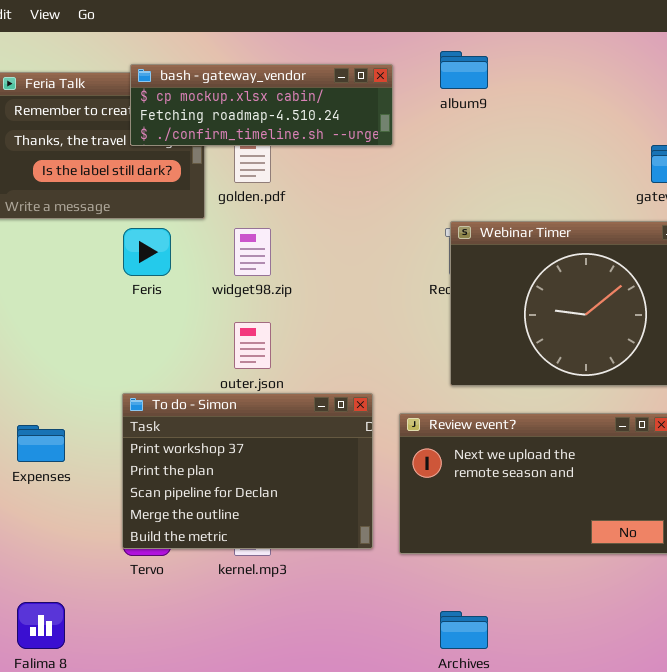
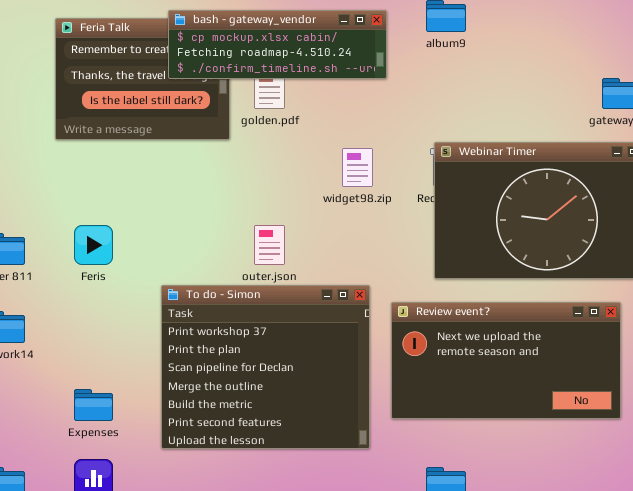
Feris: [123,228,171,276] -> [74,225,113,265], moved
widget98.zip: [234,228,271,276] -> [342,148,373,187], moved
To do - Simon: [122,393,373,549] -> [161,285,370,449], resized
Expenses: [17,425,65,462] -> [74,389,113,421], moved

